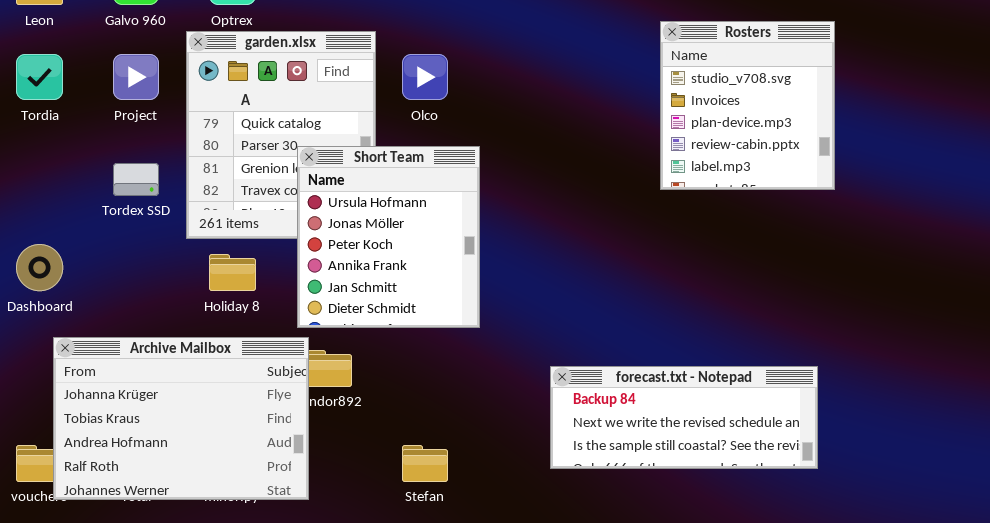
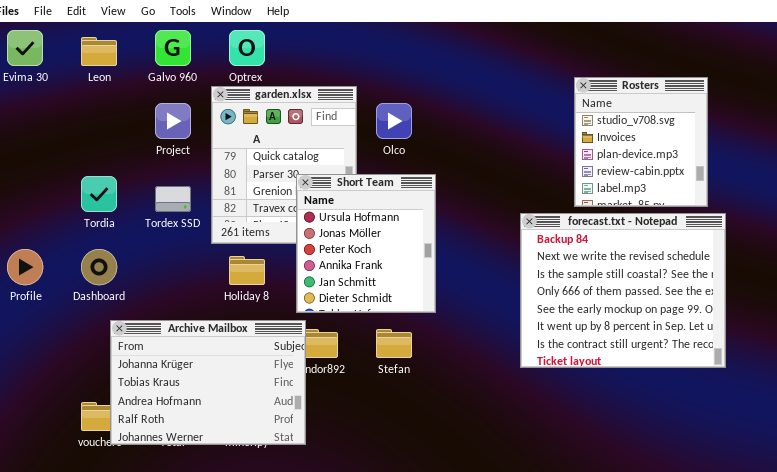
Tordia: [16,54,63,100] -> [81,176,117,212], moved
forecast.txt - Notepad: [550,366,818,469] -> [520,213,726,368], moved, resized
Stefan: [402,445,448,482] -> [376,329,412,358], moved

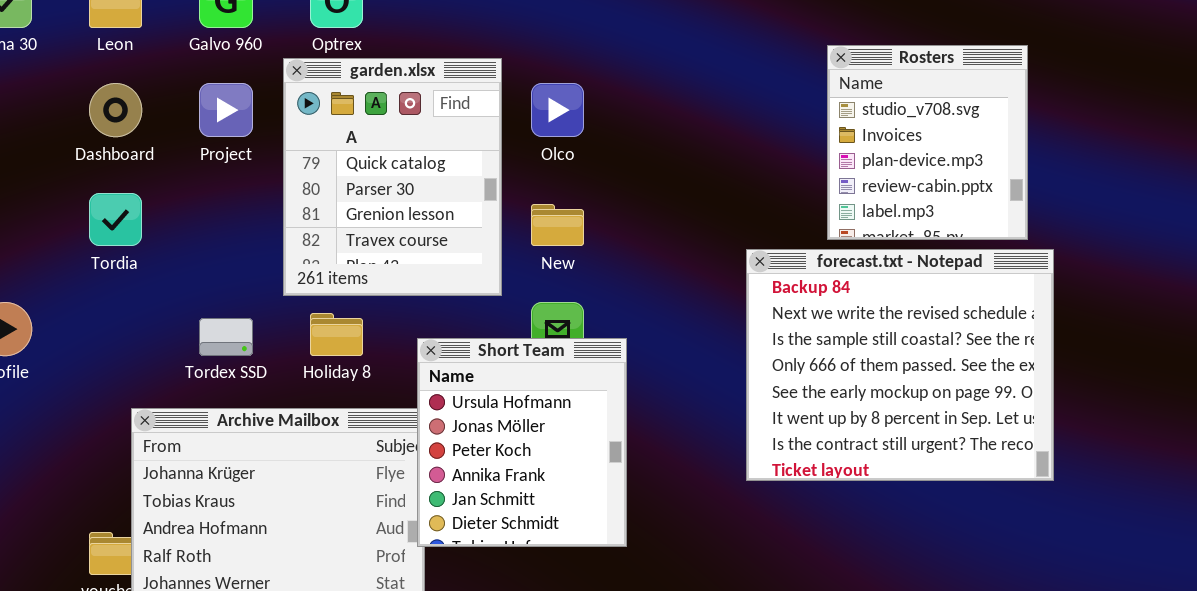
Short Team: [296,174,436,313] -> [417,338,627,547], moved
Tordex SSD: [155,186,191,212] -> [199,318,253,356], moved
Dashboard: [81,249,117,285] -> [89,83,142,137], moved

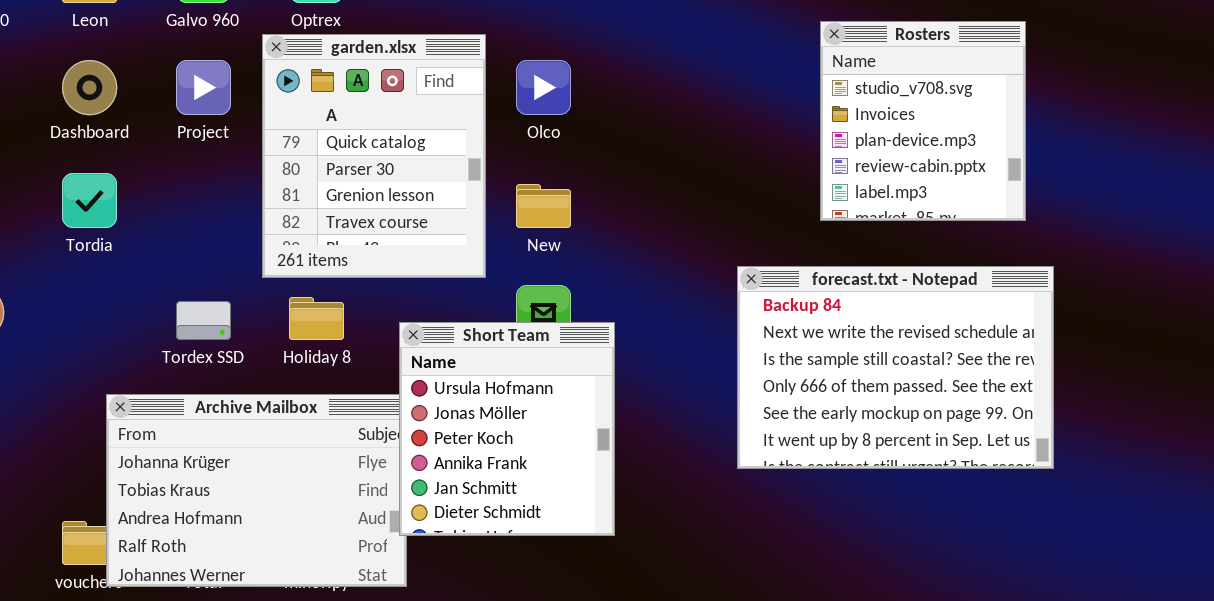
forecast.txt - Notepad: [746,249,1054,481] -> [737,266,1054,469], resized

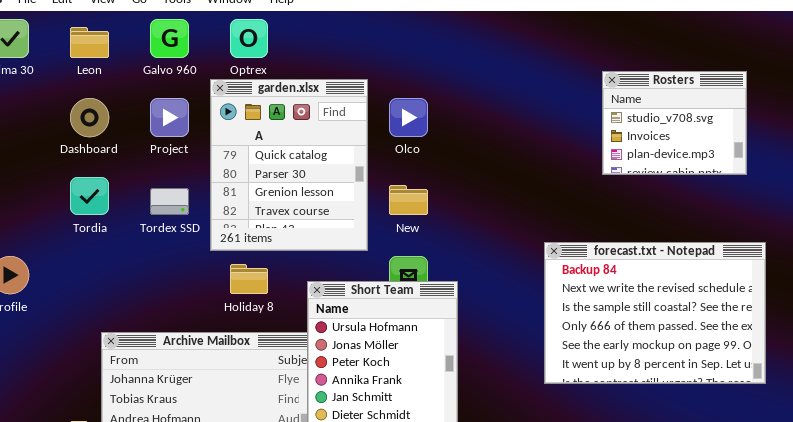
Rosters: [820,21,1026,221] -> [602,71,747,175], resized
Tordex SSD: [176,301,231,340] -> [150,188,189,215], moved

